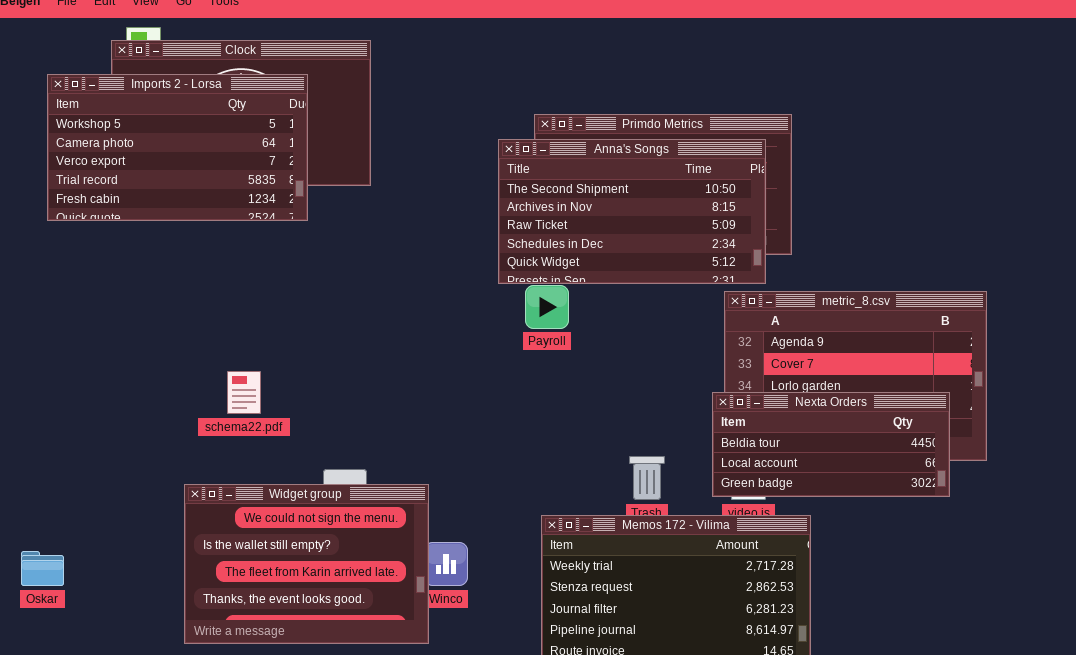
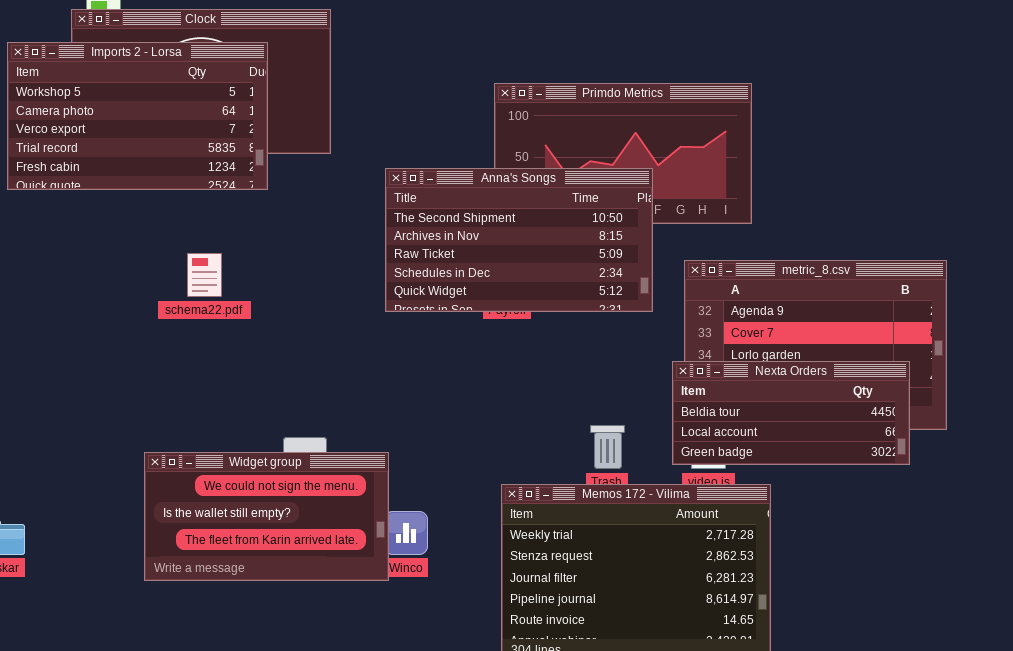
Anna's Songs: [498,139,766,284] -> [385,168,653,312], moved
schema22.pdf: [227,371,261,414] -> [187,253,222,297], moved
Widget group: [184,484,429,644] -> [144,452,389,581], resized

